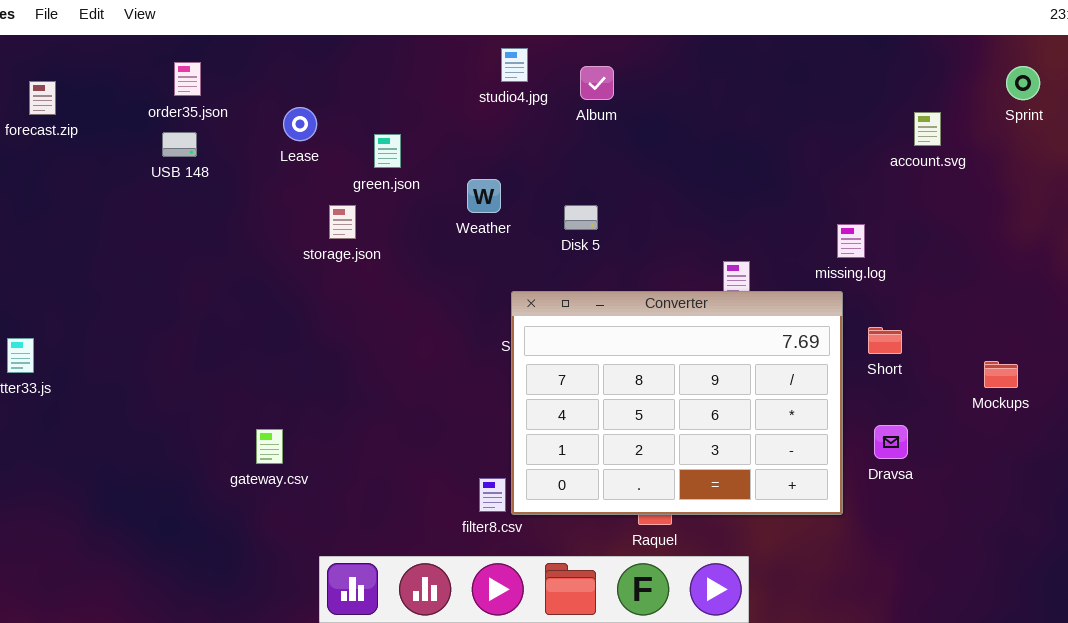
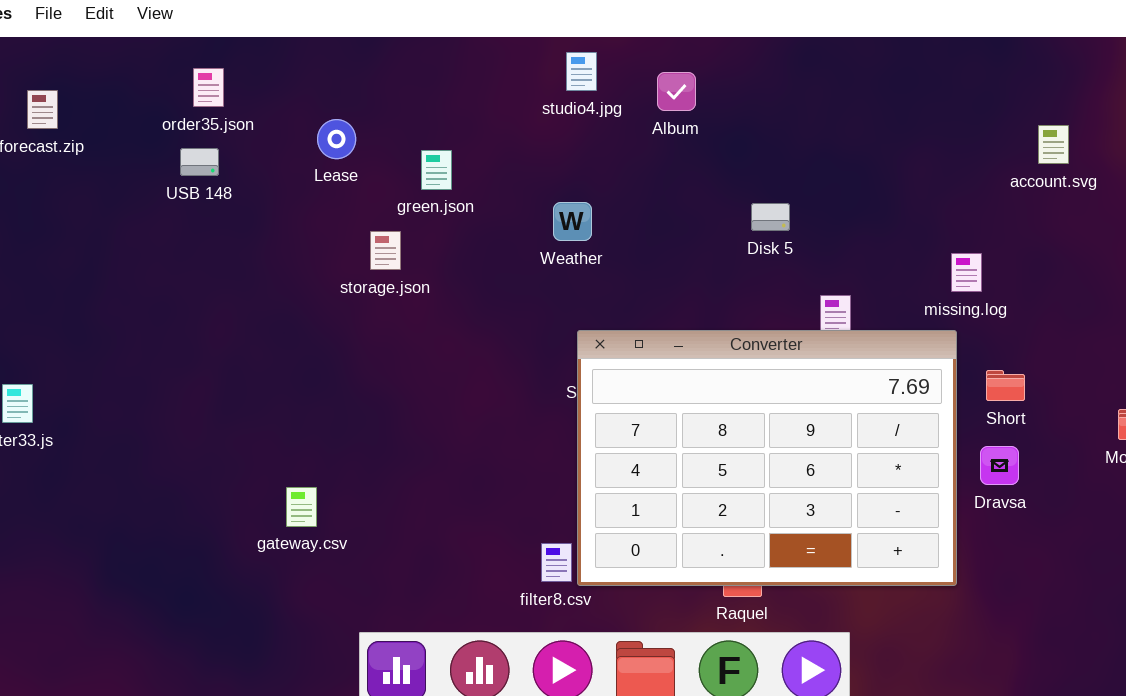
Weather: [467,179,501,213] -> [553,202,592,241], moved
Disk 5: [564,205,598,230] -> [751,203,790,231], moved
Dravsa: [874,425,908,459] -> [980,446,1019,485], moved

